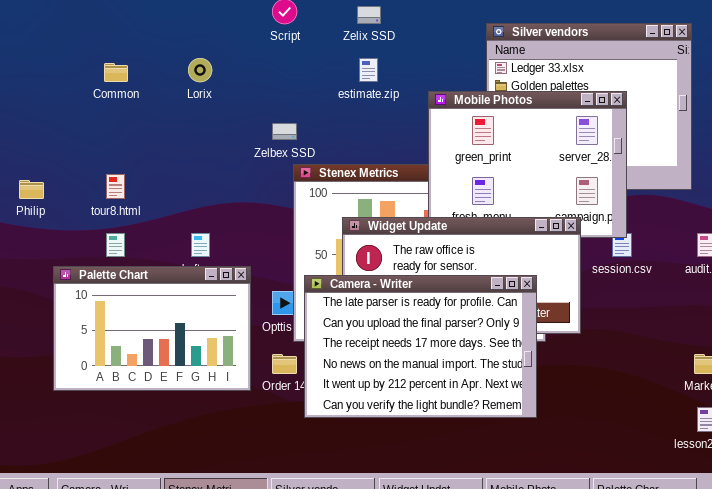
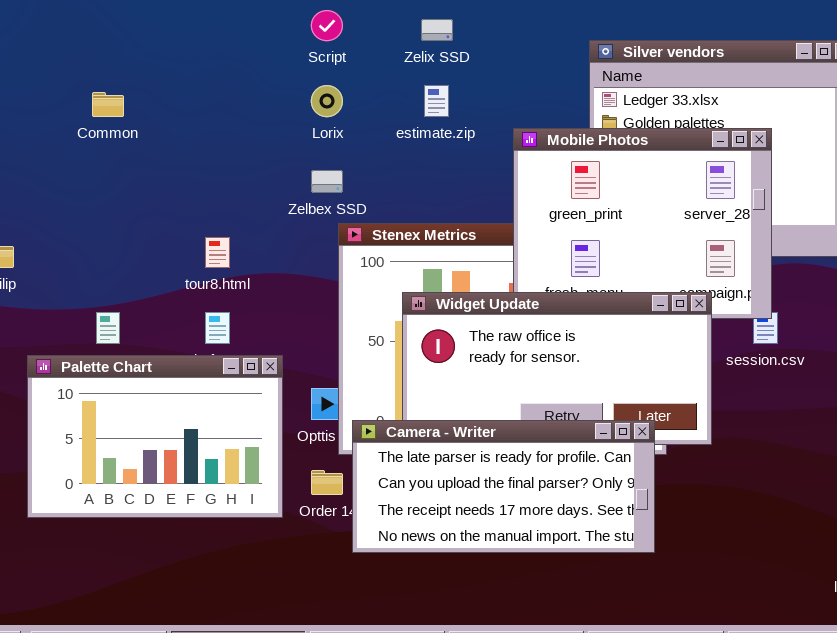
Lorix: [188,58,212,82] -> [311,85,343,117], moved
tour8.html: [106,174,125,199] -> [205,237,230,268], moved
Camera - Writer: [304,275,537,418] -> [352,420,655,553], resized

